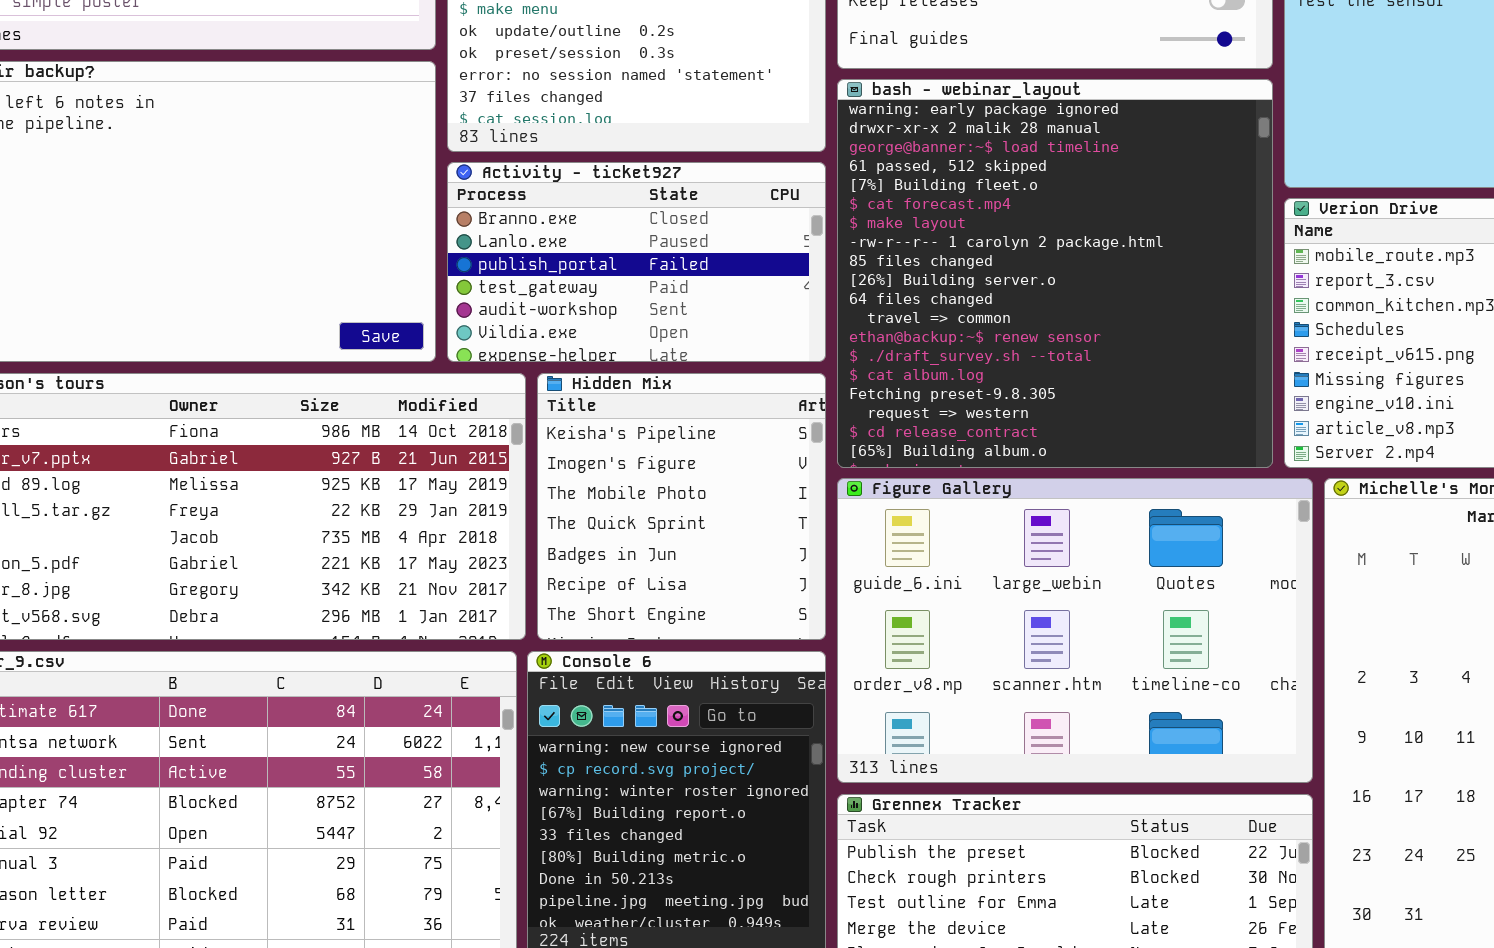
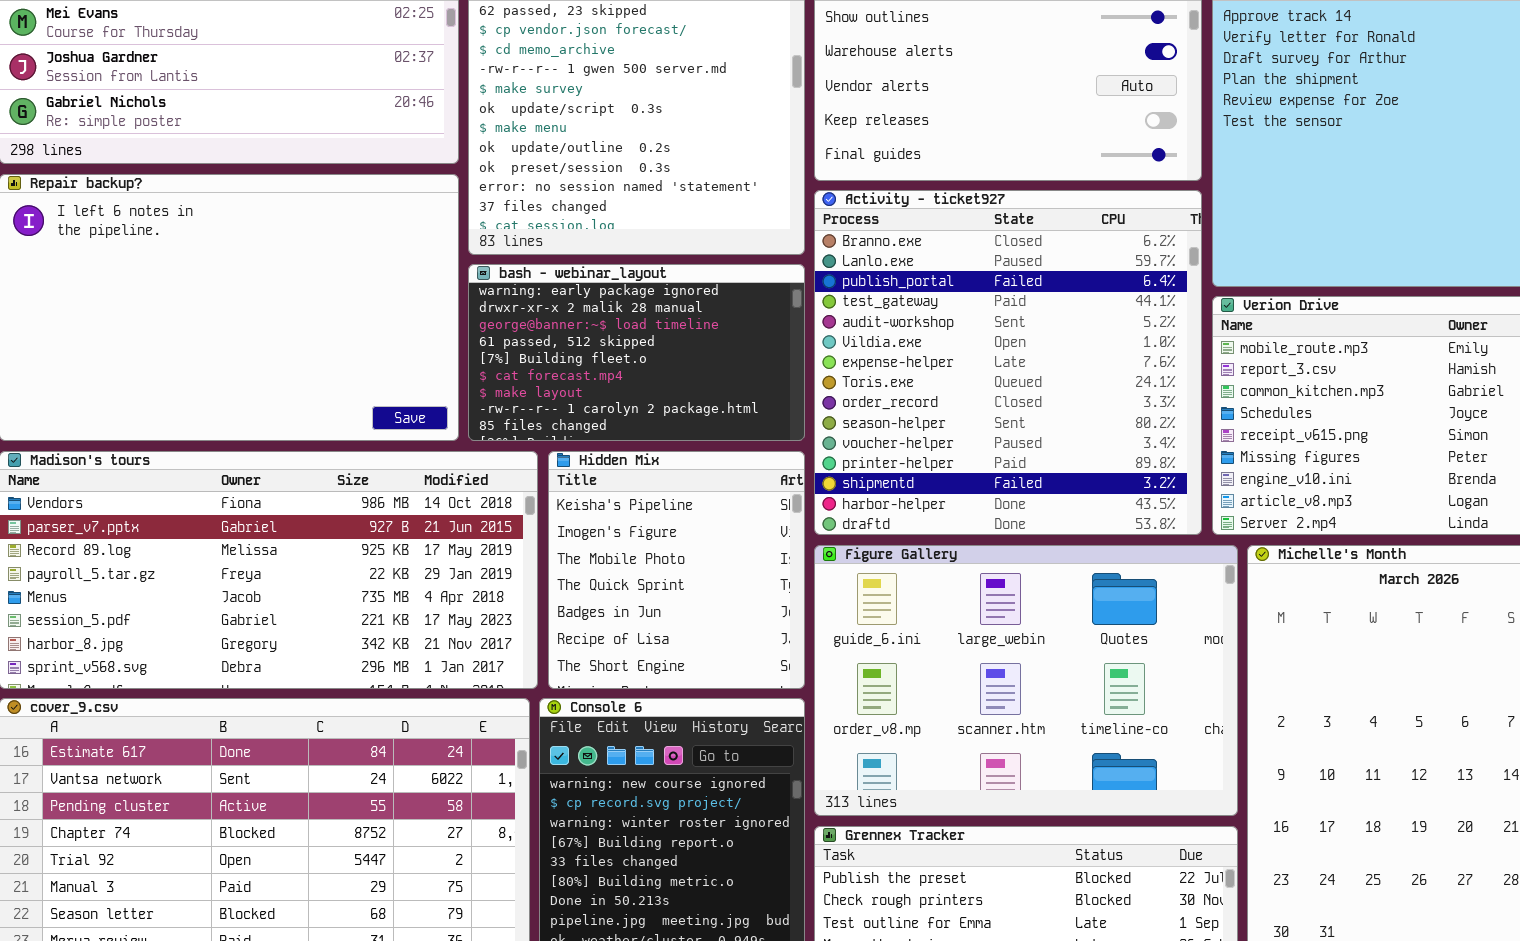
bash - webinar_layout: [837,79,1273,468] -> [468,264,805,441], moved, resized
Activity - ticket927: [447,162,826,362] -> [814,190,1202,535], moved, resized

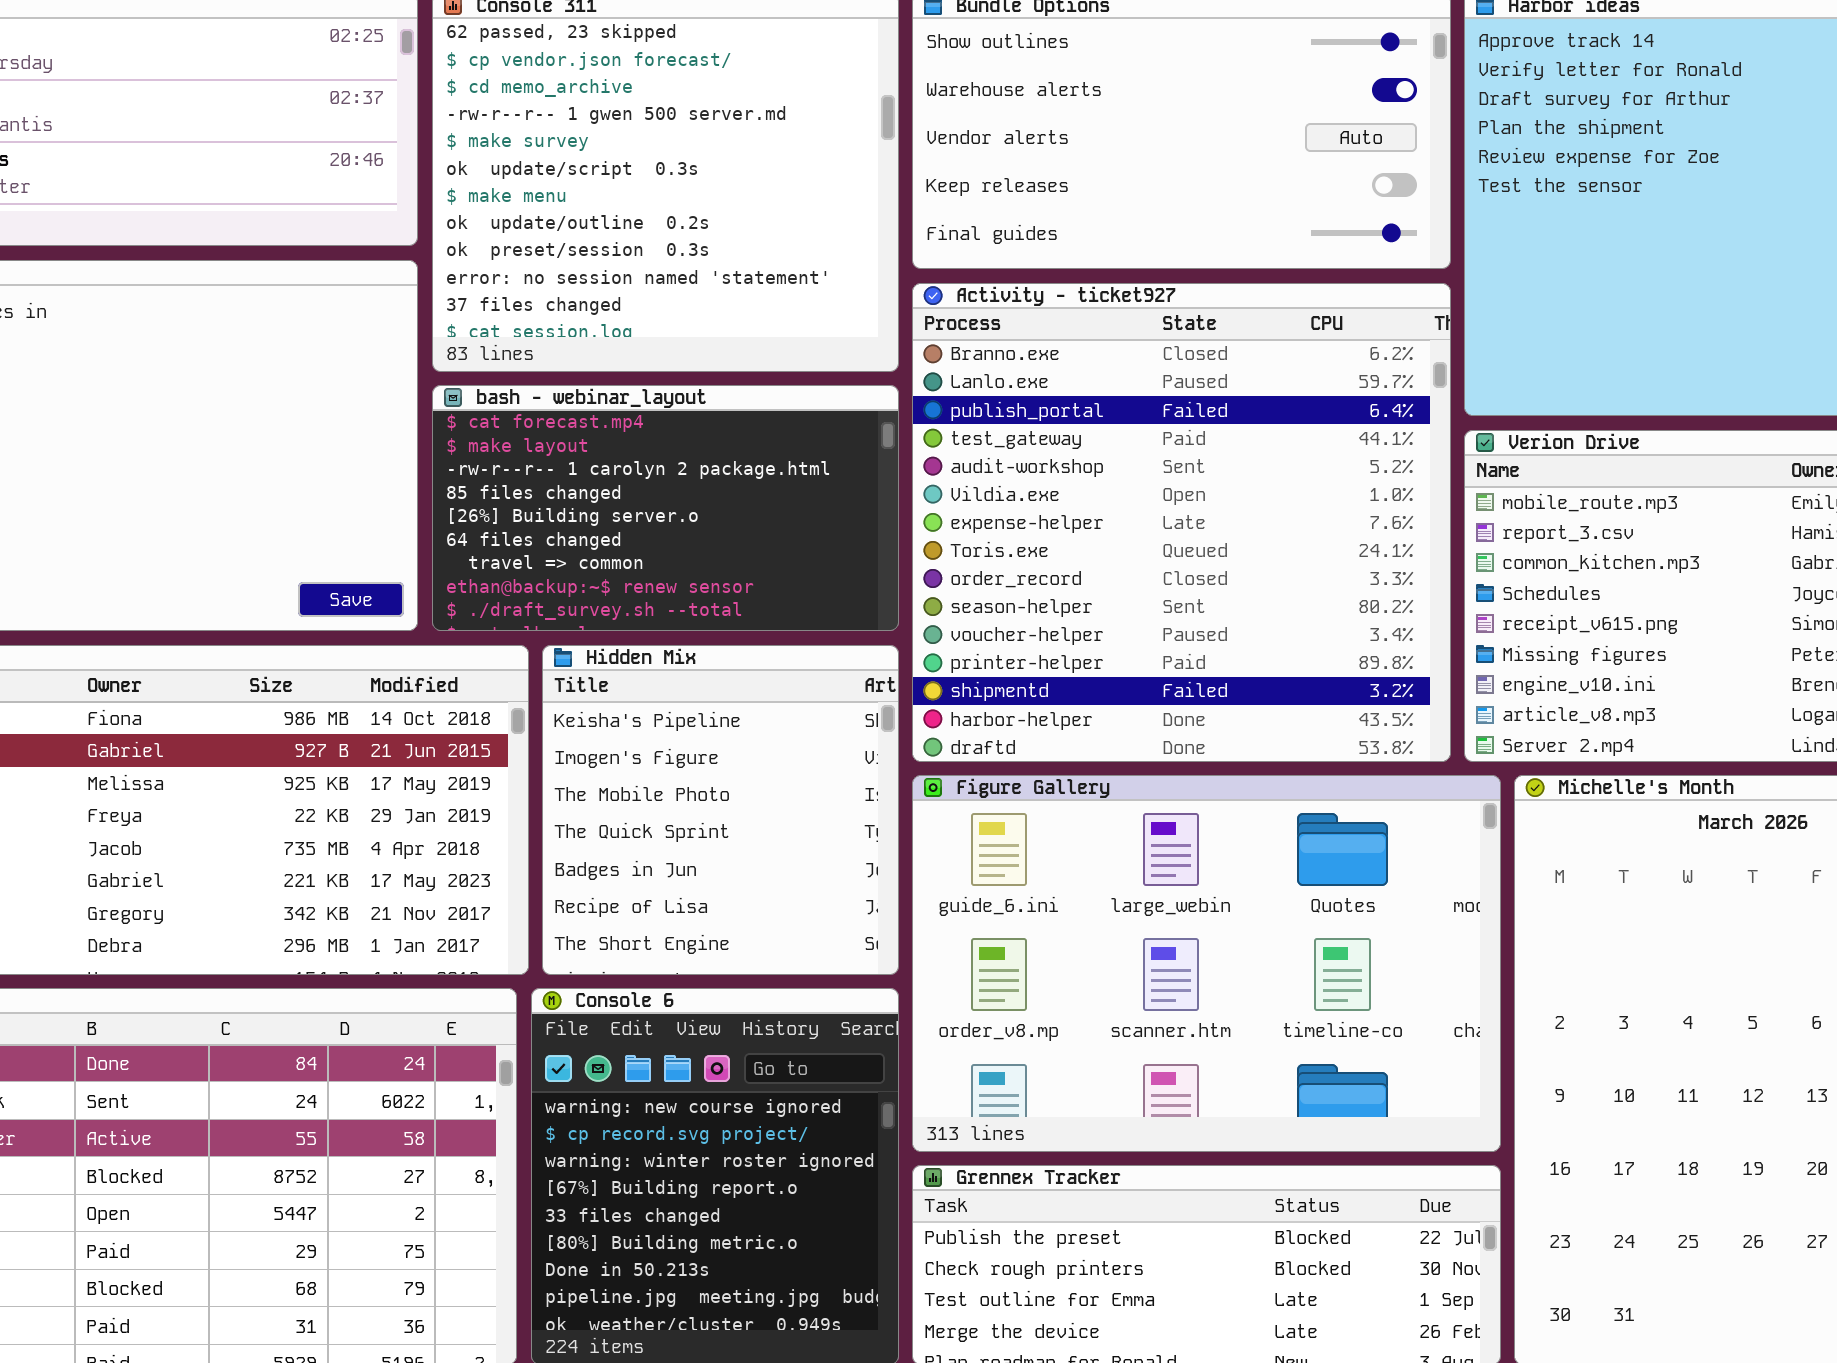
bash - webinar_layout: [468,264,805,441] -> [432,385,899,631], scrolled down 5 rows

